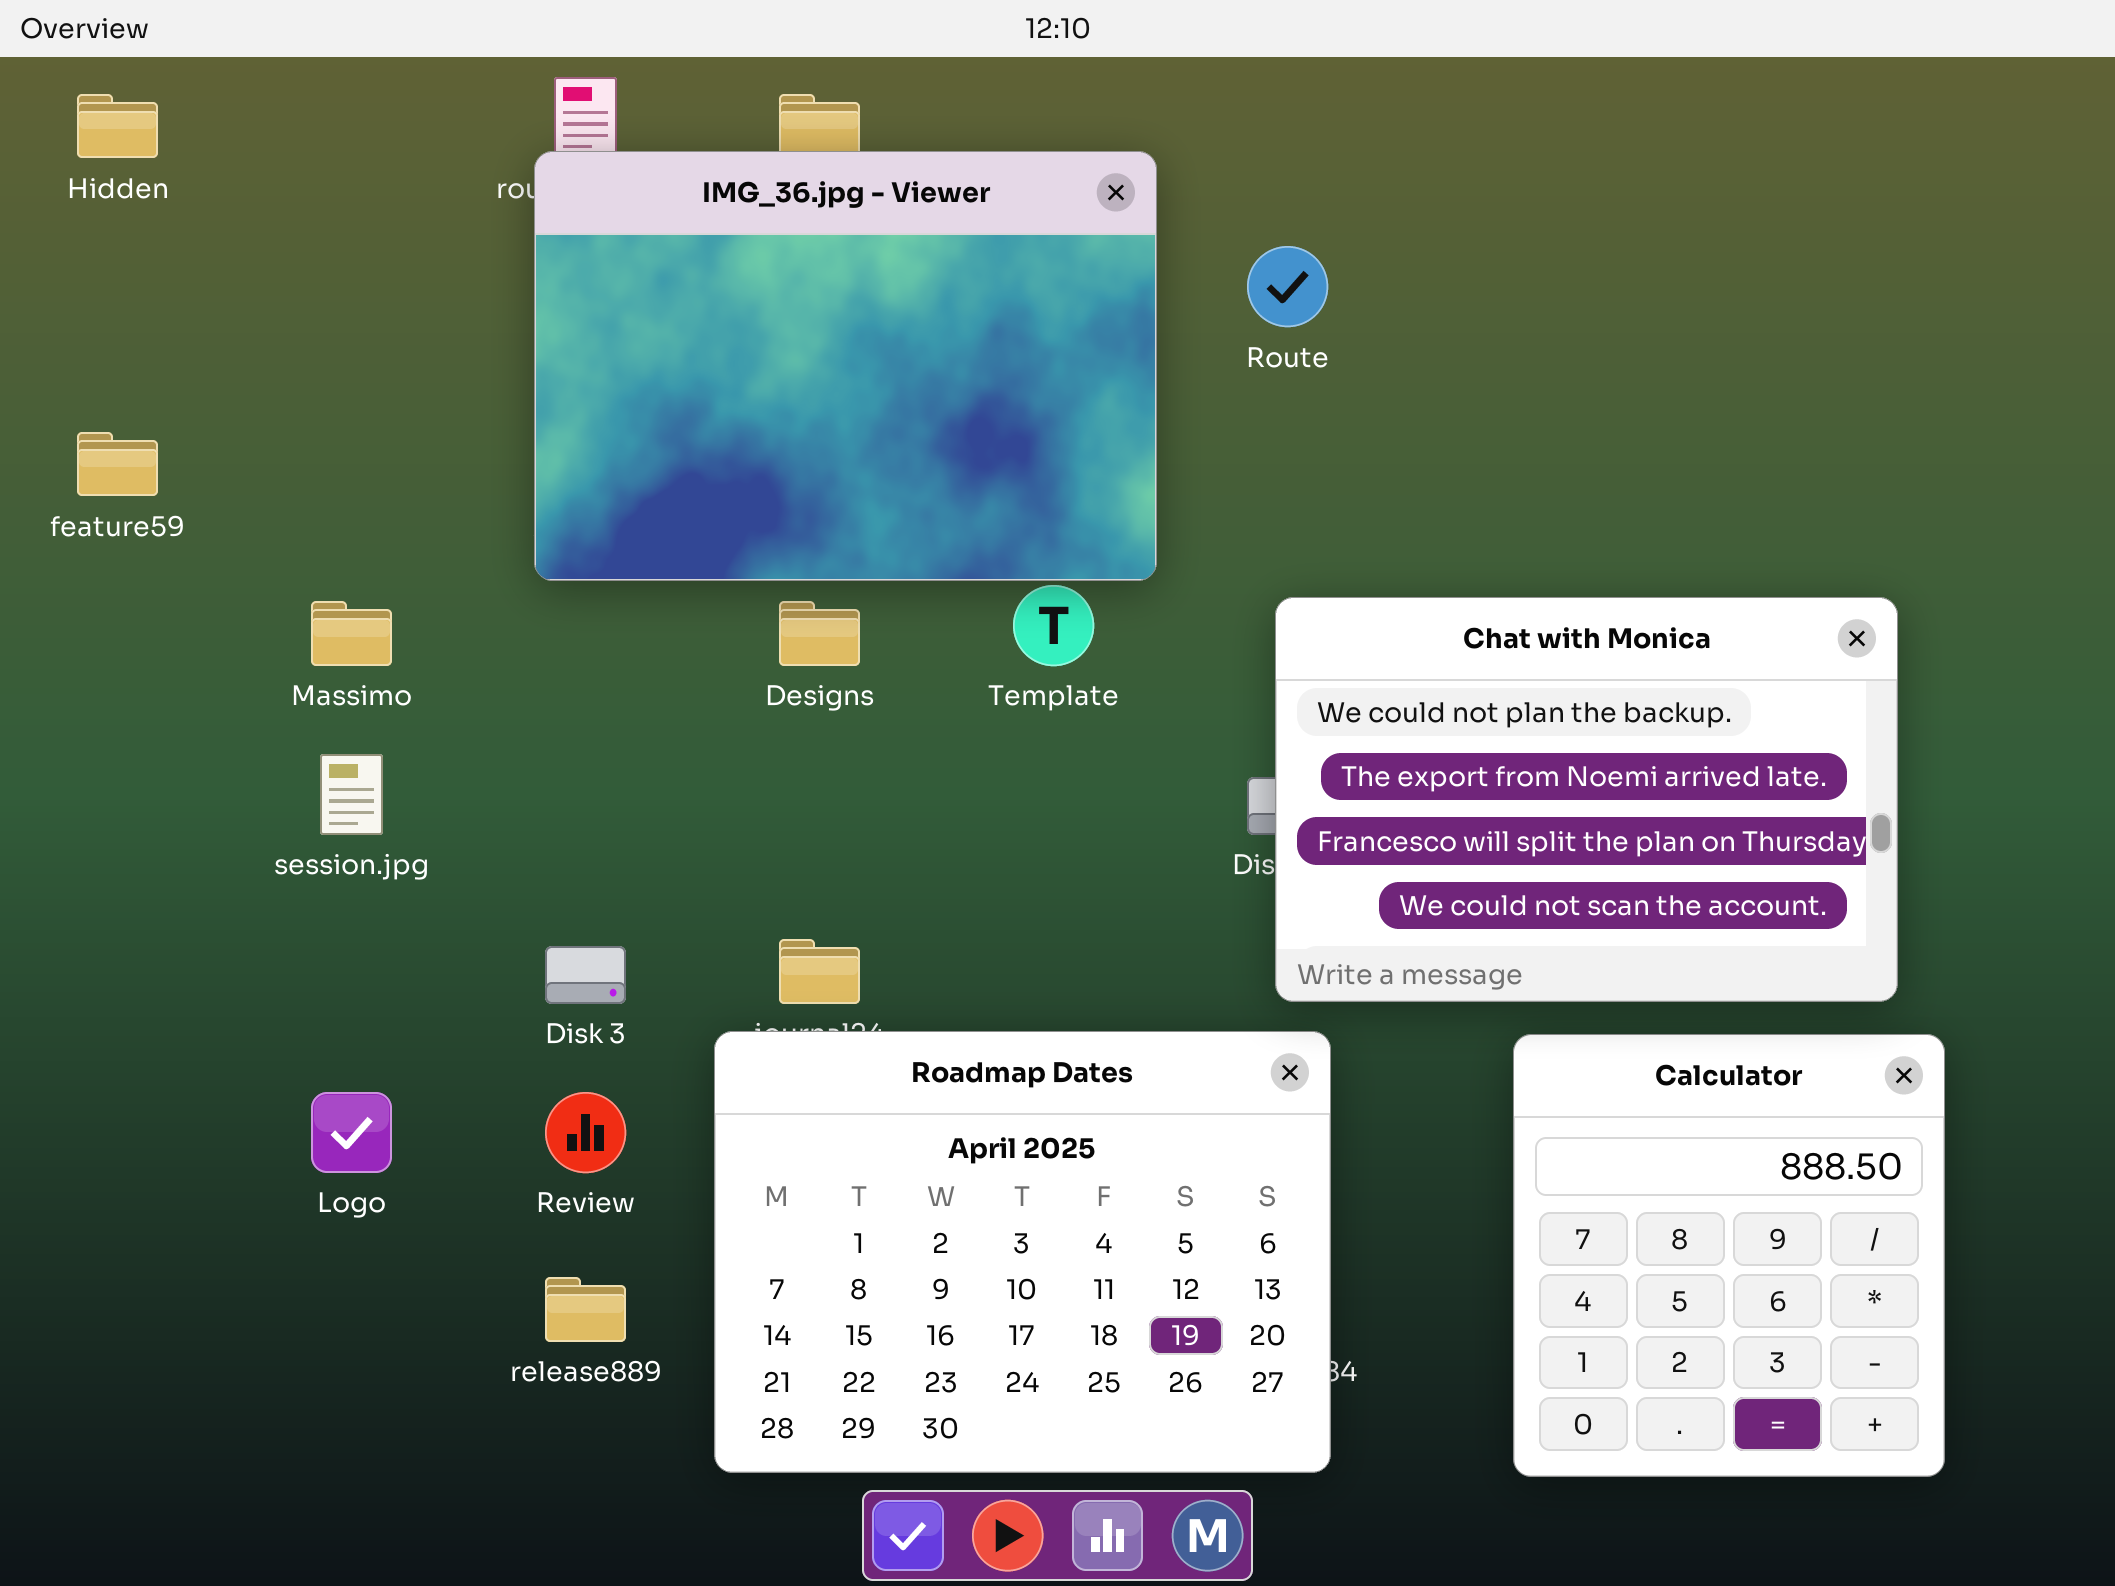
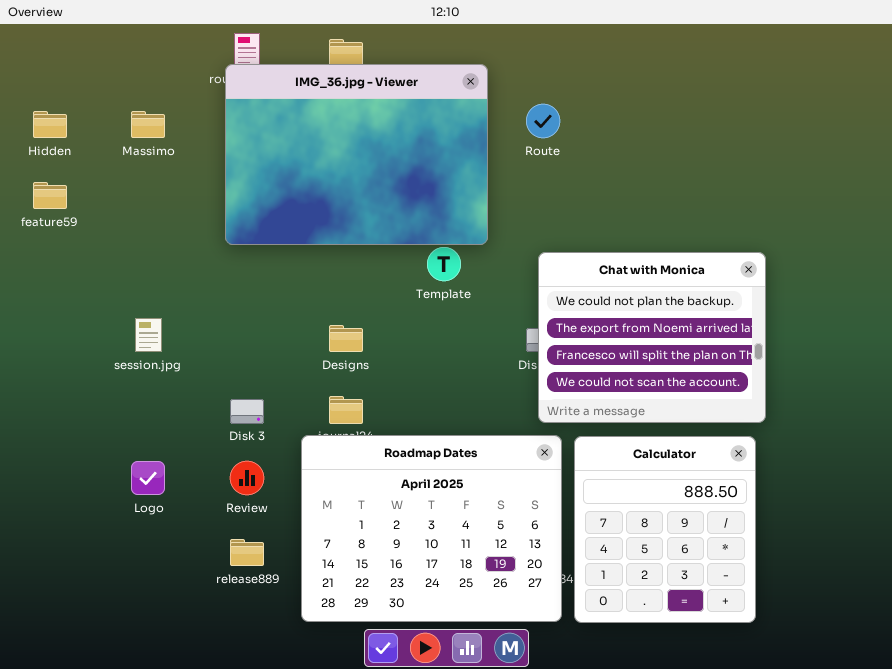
Hidden: [77,94,158,158] -> [33,111,67,138], moved
Chat with Monica: [1275,597,1898,1002] -> [538,252,766,423], resized
Massimo: [311,601,392,666] -> [131,111,165,138], moved
Designs: [779,601,860,666] -> [329,325,363,352], moved
Calculator: [1513,1034,1945,1477] -> [574,436,756,623], moved

